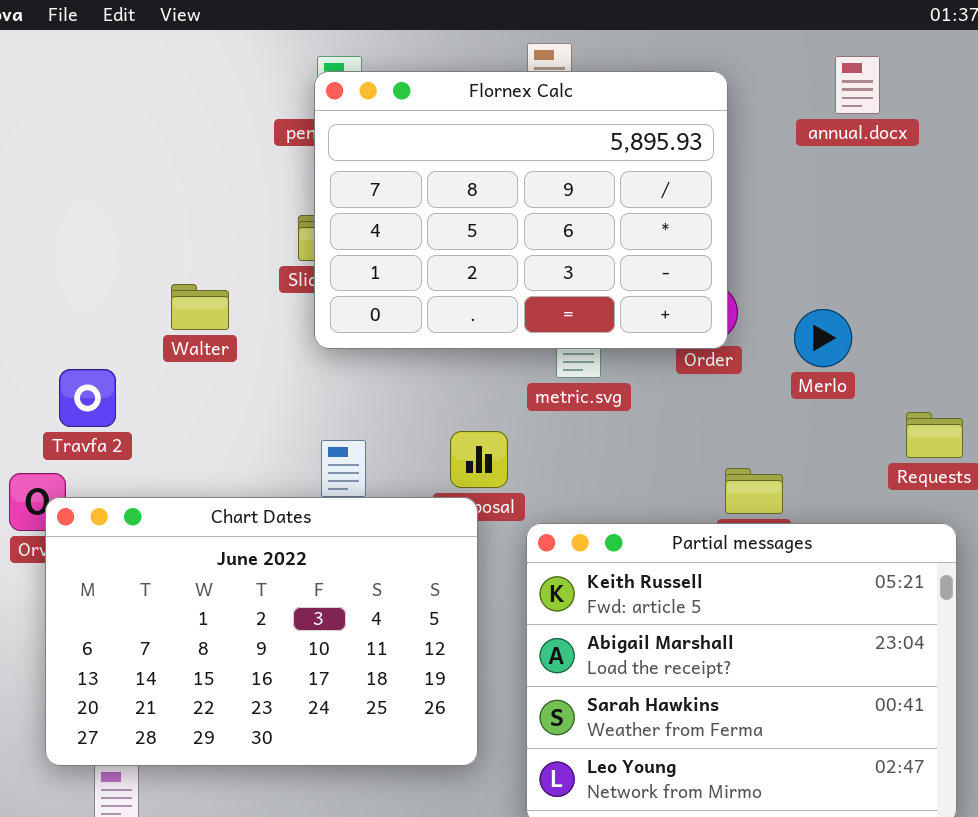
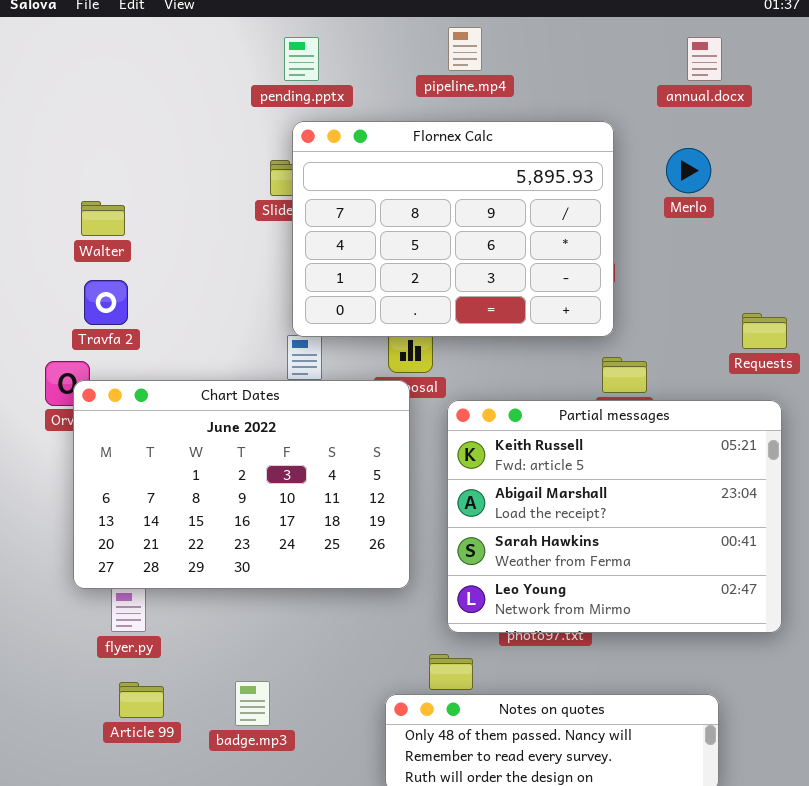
Flornex Calc: [314,71,728,349] -> [292,121,614,337], moved
Walter: [171,284,229,330] -> [81,201,125,236], moved
Merlo: [794,309,852,367] -> [666,148,711,193], moved

